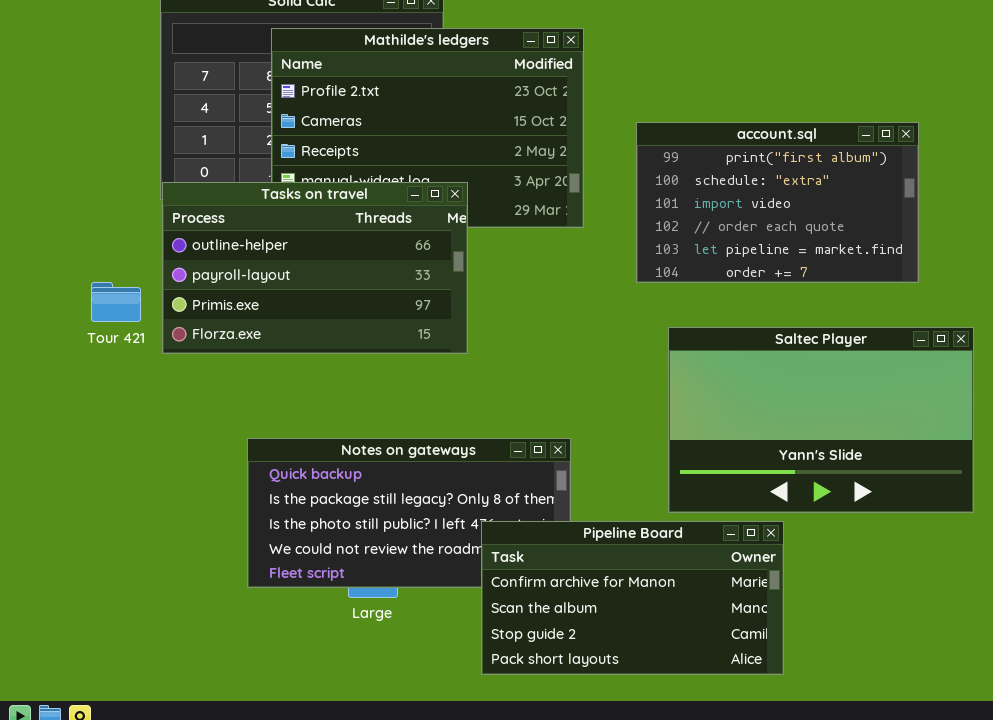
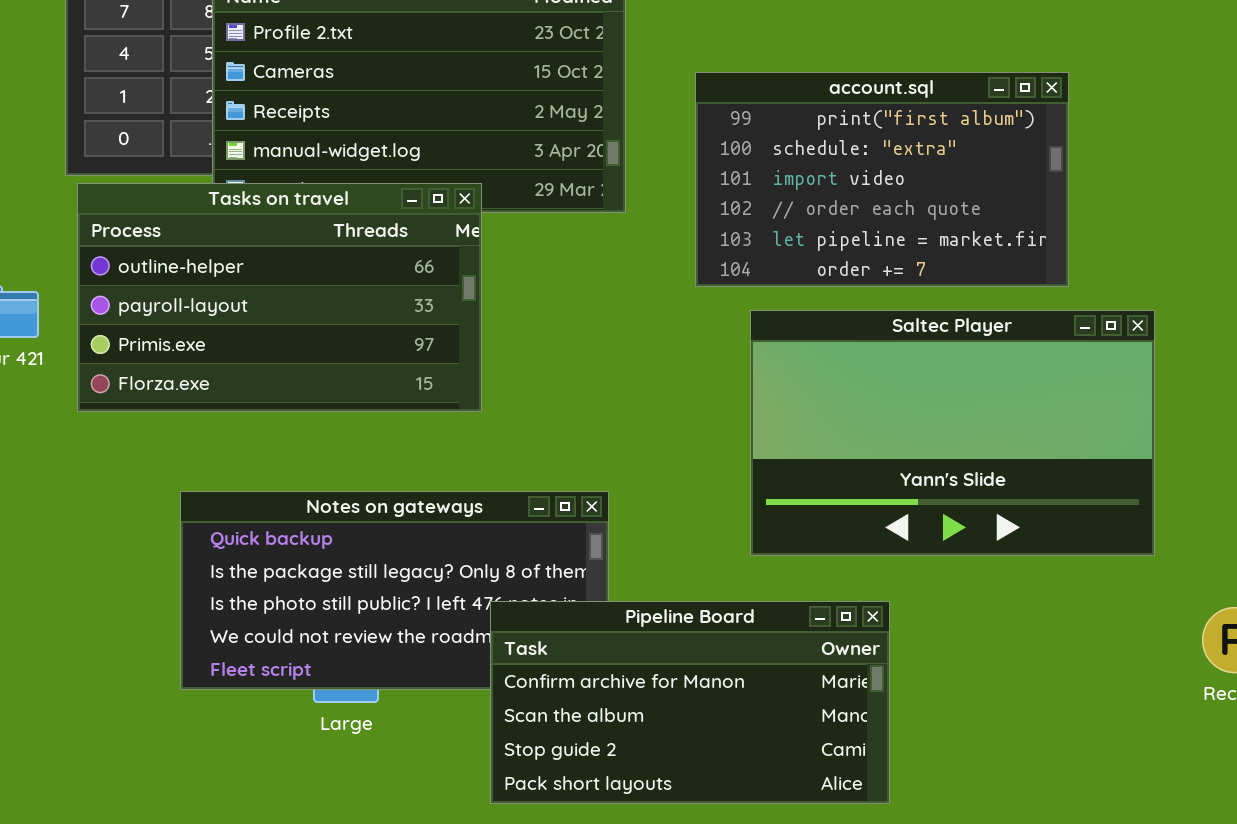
Tasks on travel: [162,182,468,354] -> [77,183,482,412], moved
Saltec Player: [668,327,974,513] -> [750,310,1155,556], moved

